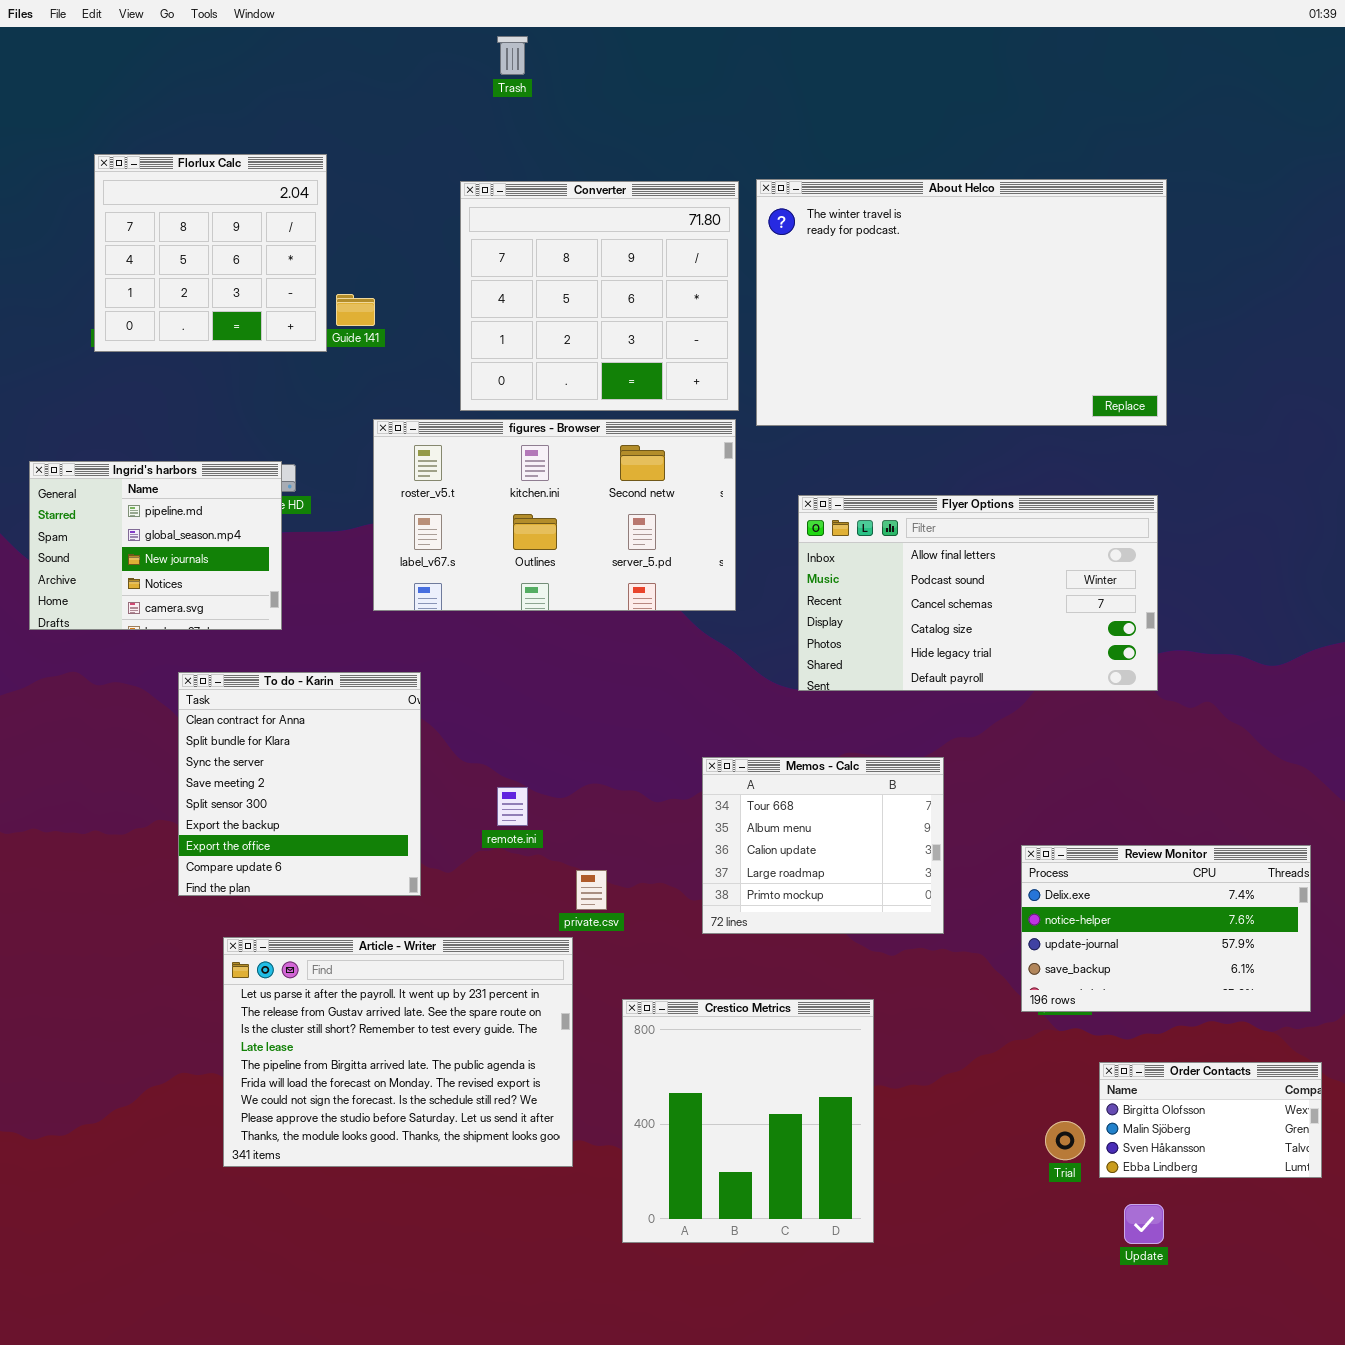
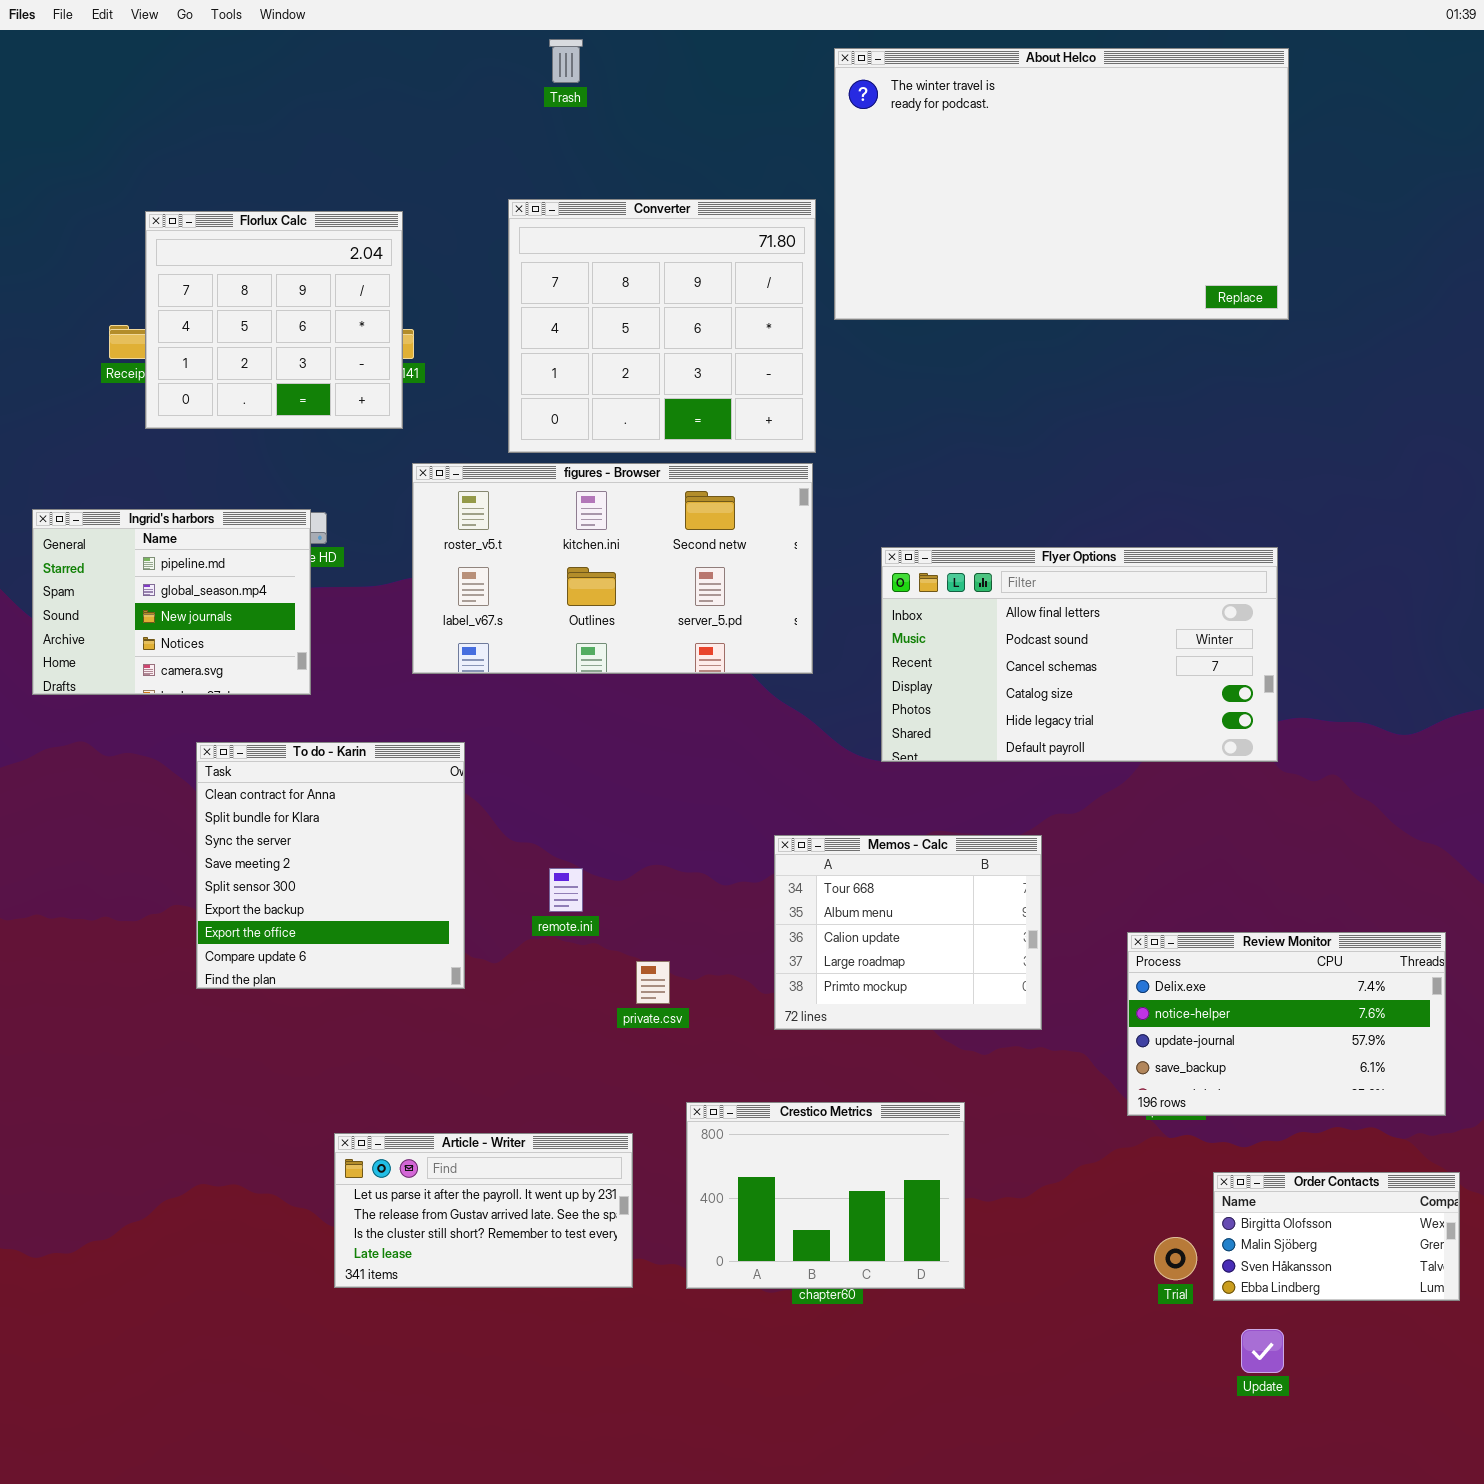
Florlux Calc: [94,154,327,352] -> [145,211,403,429], moved
About Helco: [756,179,1167,426] -> [834,48,1289,320], moved
Article - Writer: [223,937,573,1167] -> [334,1133,633,1288], resized
Crestico Metrics: [622,999,874,1243] -> [686,1102,965,1289], resized

